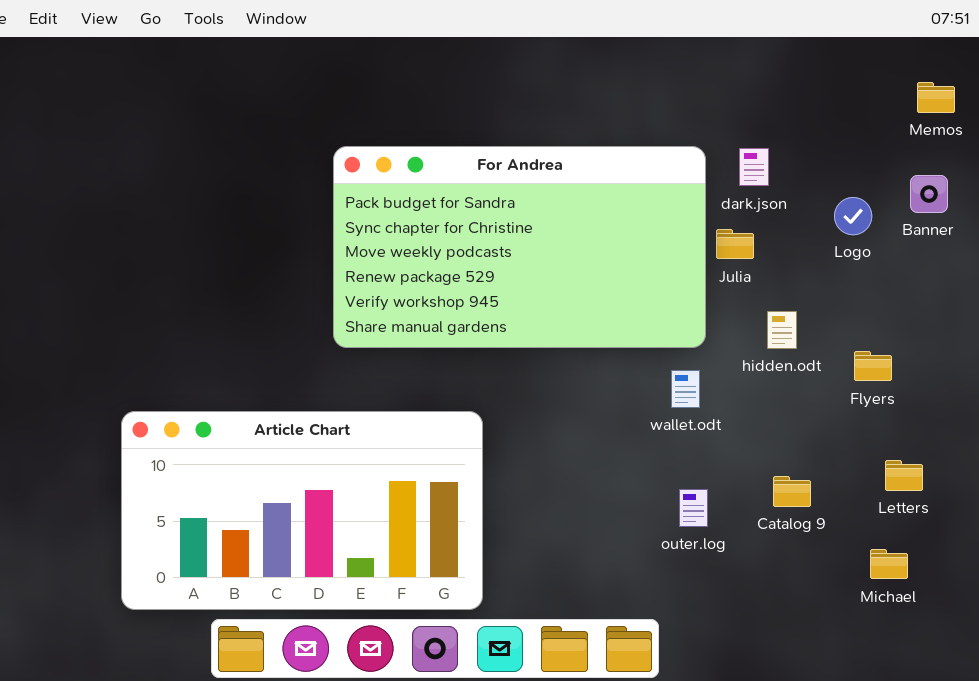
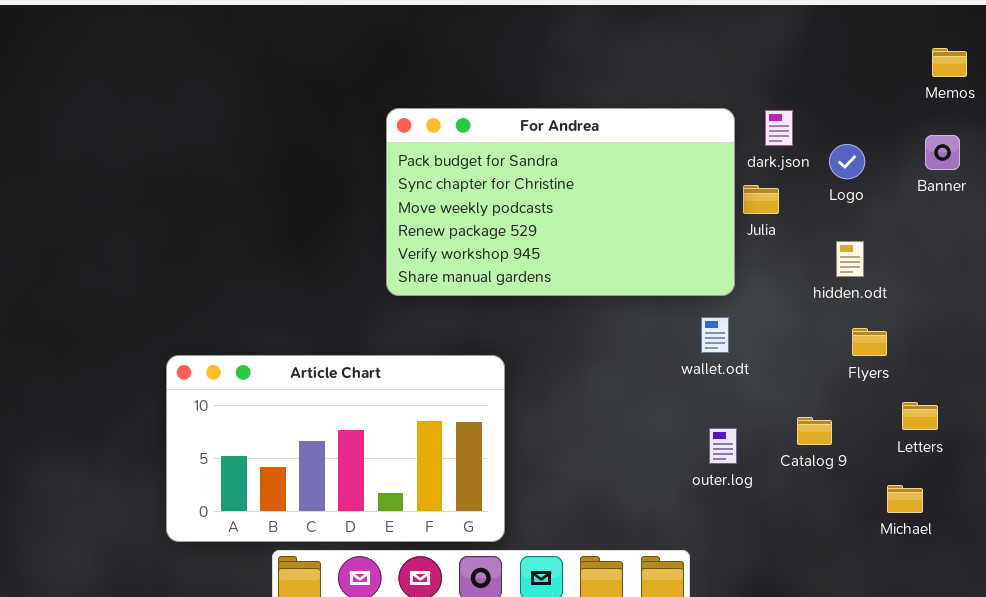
Logo: [834,197,872,235] -> [829,144,865,179], moved
hidden.odt: [767,311,797,349] -> [836,241,864,277], moved
Flyers: [854,351,892,381] -> [852,328,887,356], moved
Article Chart: [121,411,483,610] -> [166,355,505,542], moved

